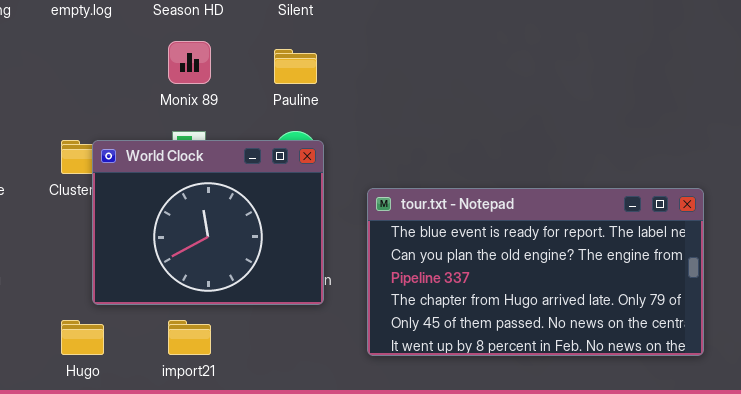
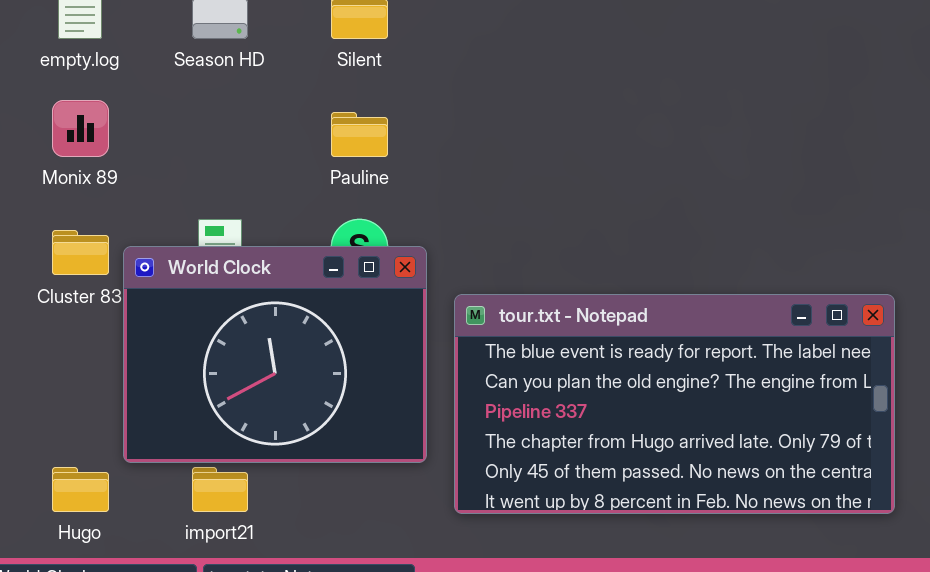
Monix 89: [168,41,211,84] -> [52,100,109,157], moved
World Clock: [92,140,324,305] -> [123,246,427,463], moved

